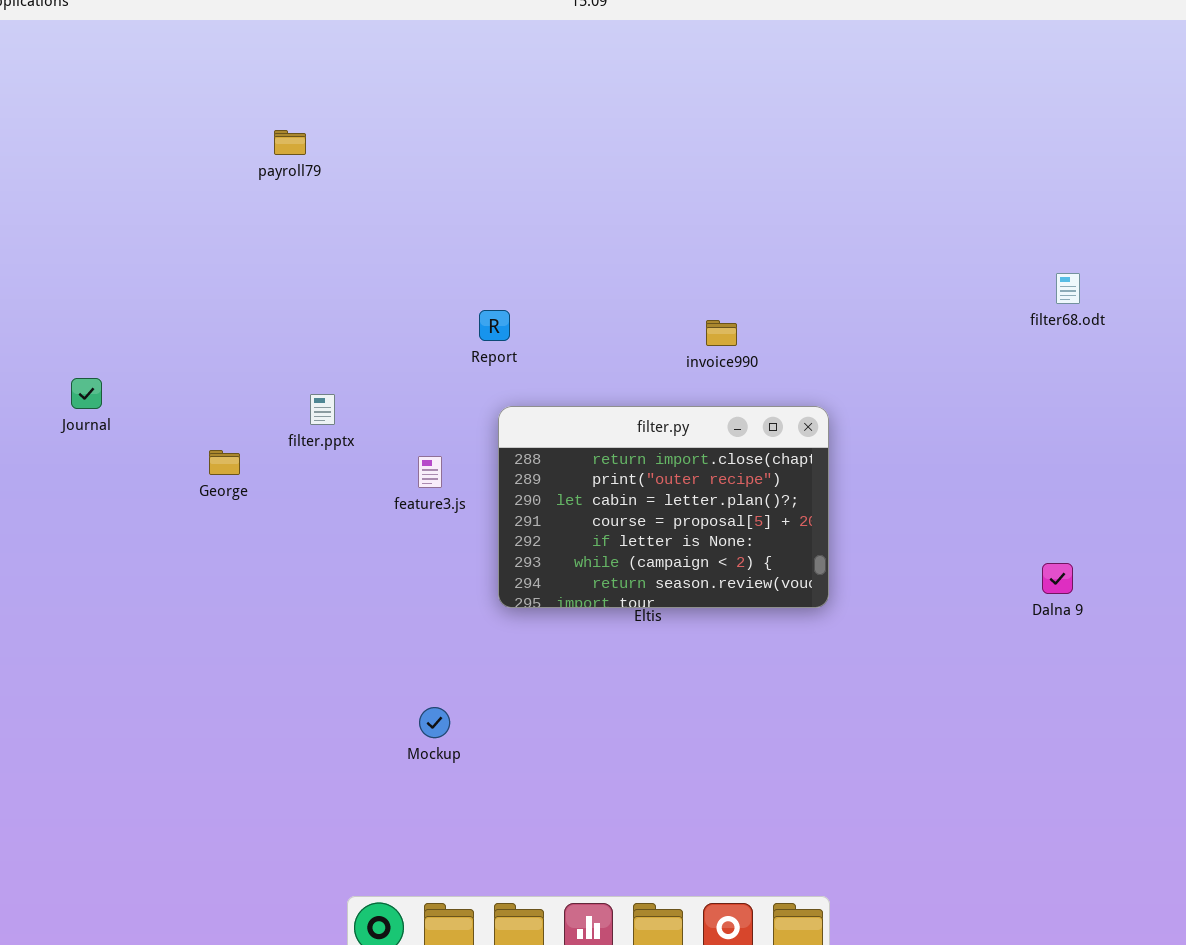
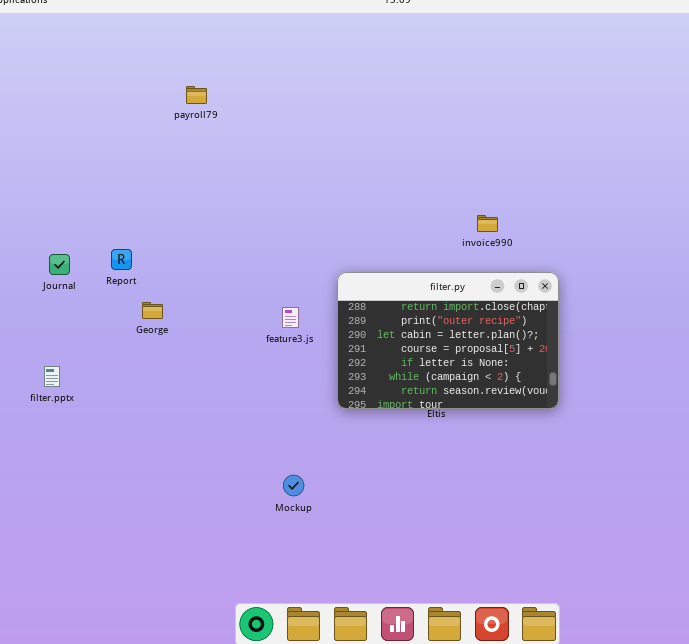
Report: [479,310,510,341] -> [111,249,132,270], moved
filter.pptx: [310,394,335,425] -> [44,366,60,387], moved

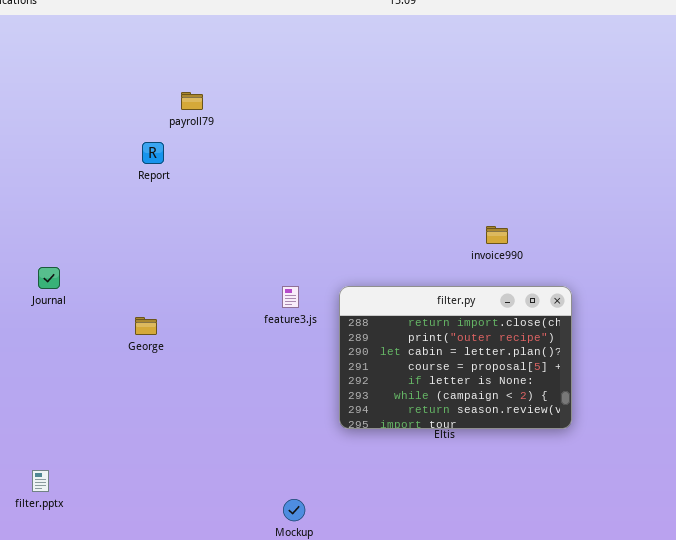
Report: [111,249,132,270] -> [142,142,164,164], moved
feature3.js: [282,307,299,328] -> [282,286,299,308], moved
filter.pptx: [44,366,60,387] -> [32,470,49,492], moved

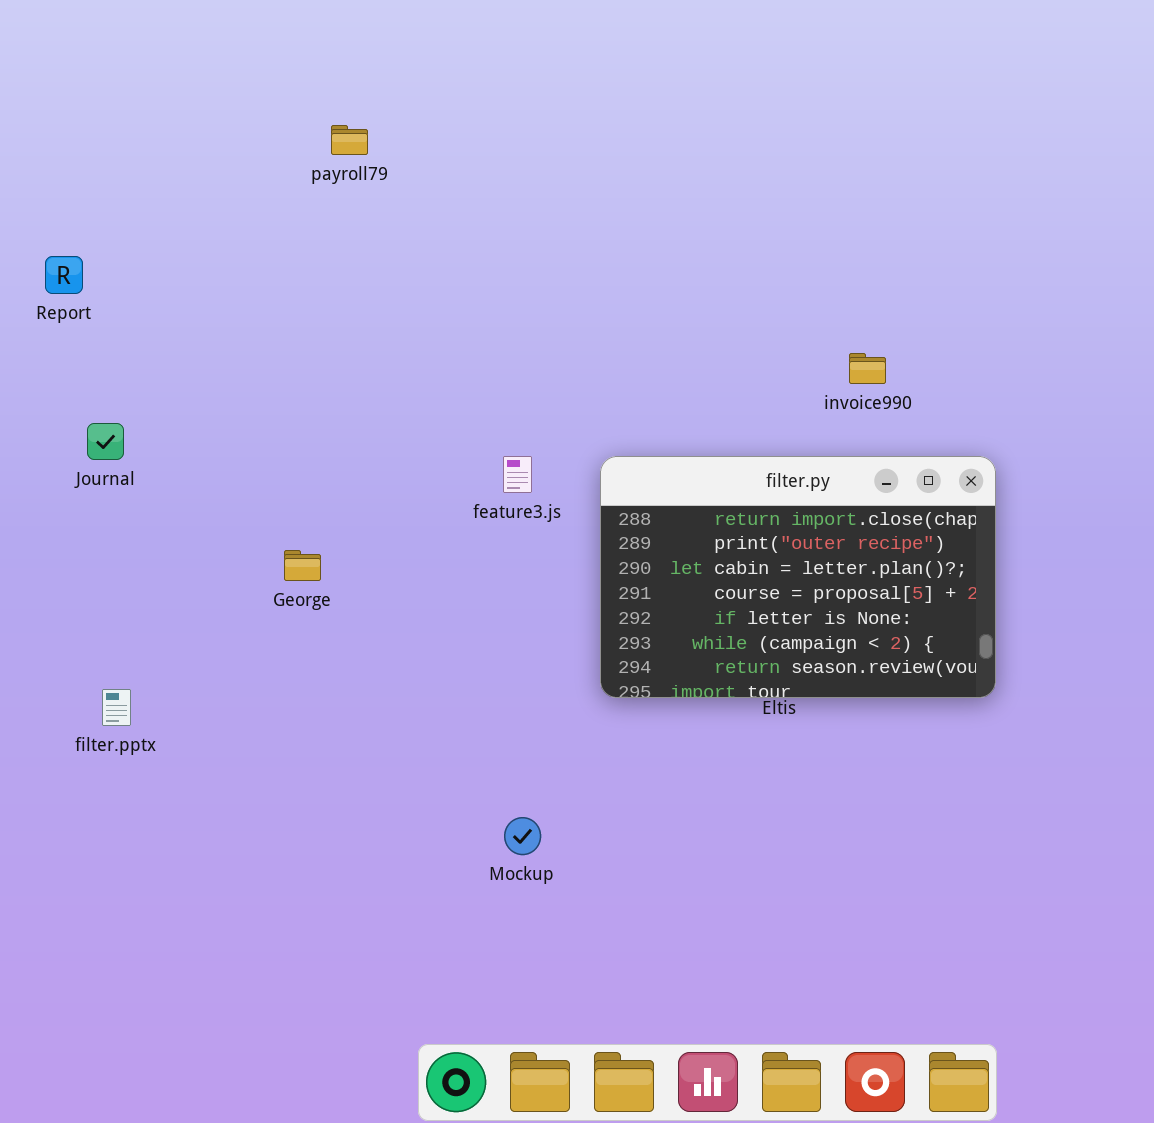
Report: [142,142,164,164] -> [45,256,83,294], moved
George: [135,317,157,335] -> [284,550,321,581], moved
filter.pptx: [32,470,49,492] -> [102,689,131,726], moved

